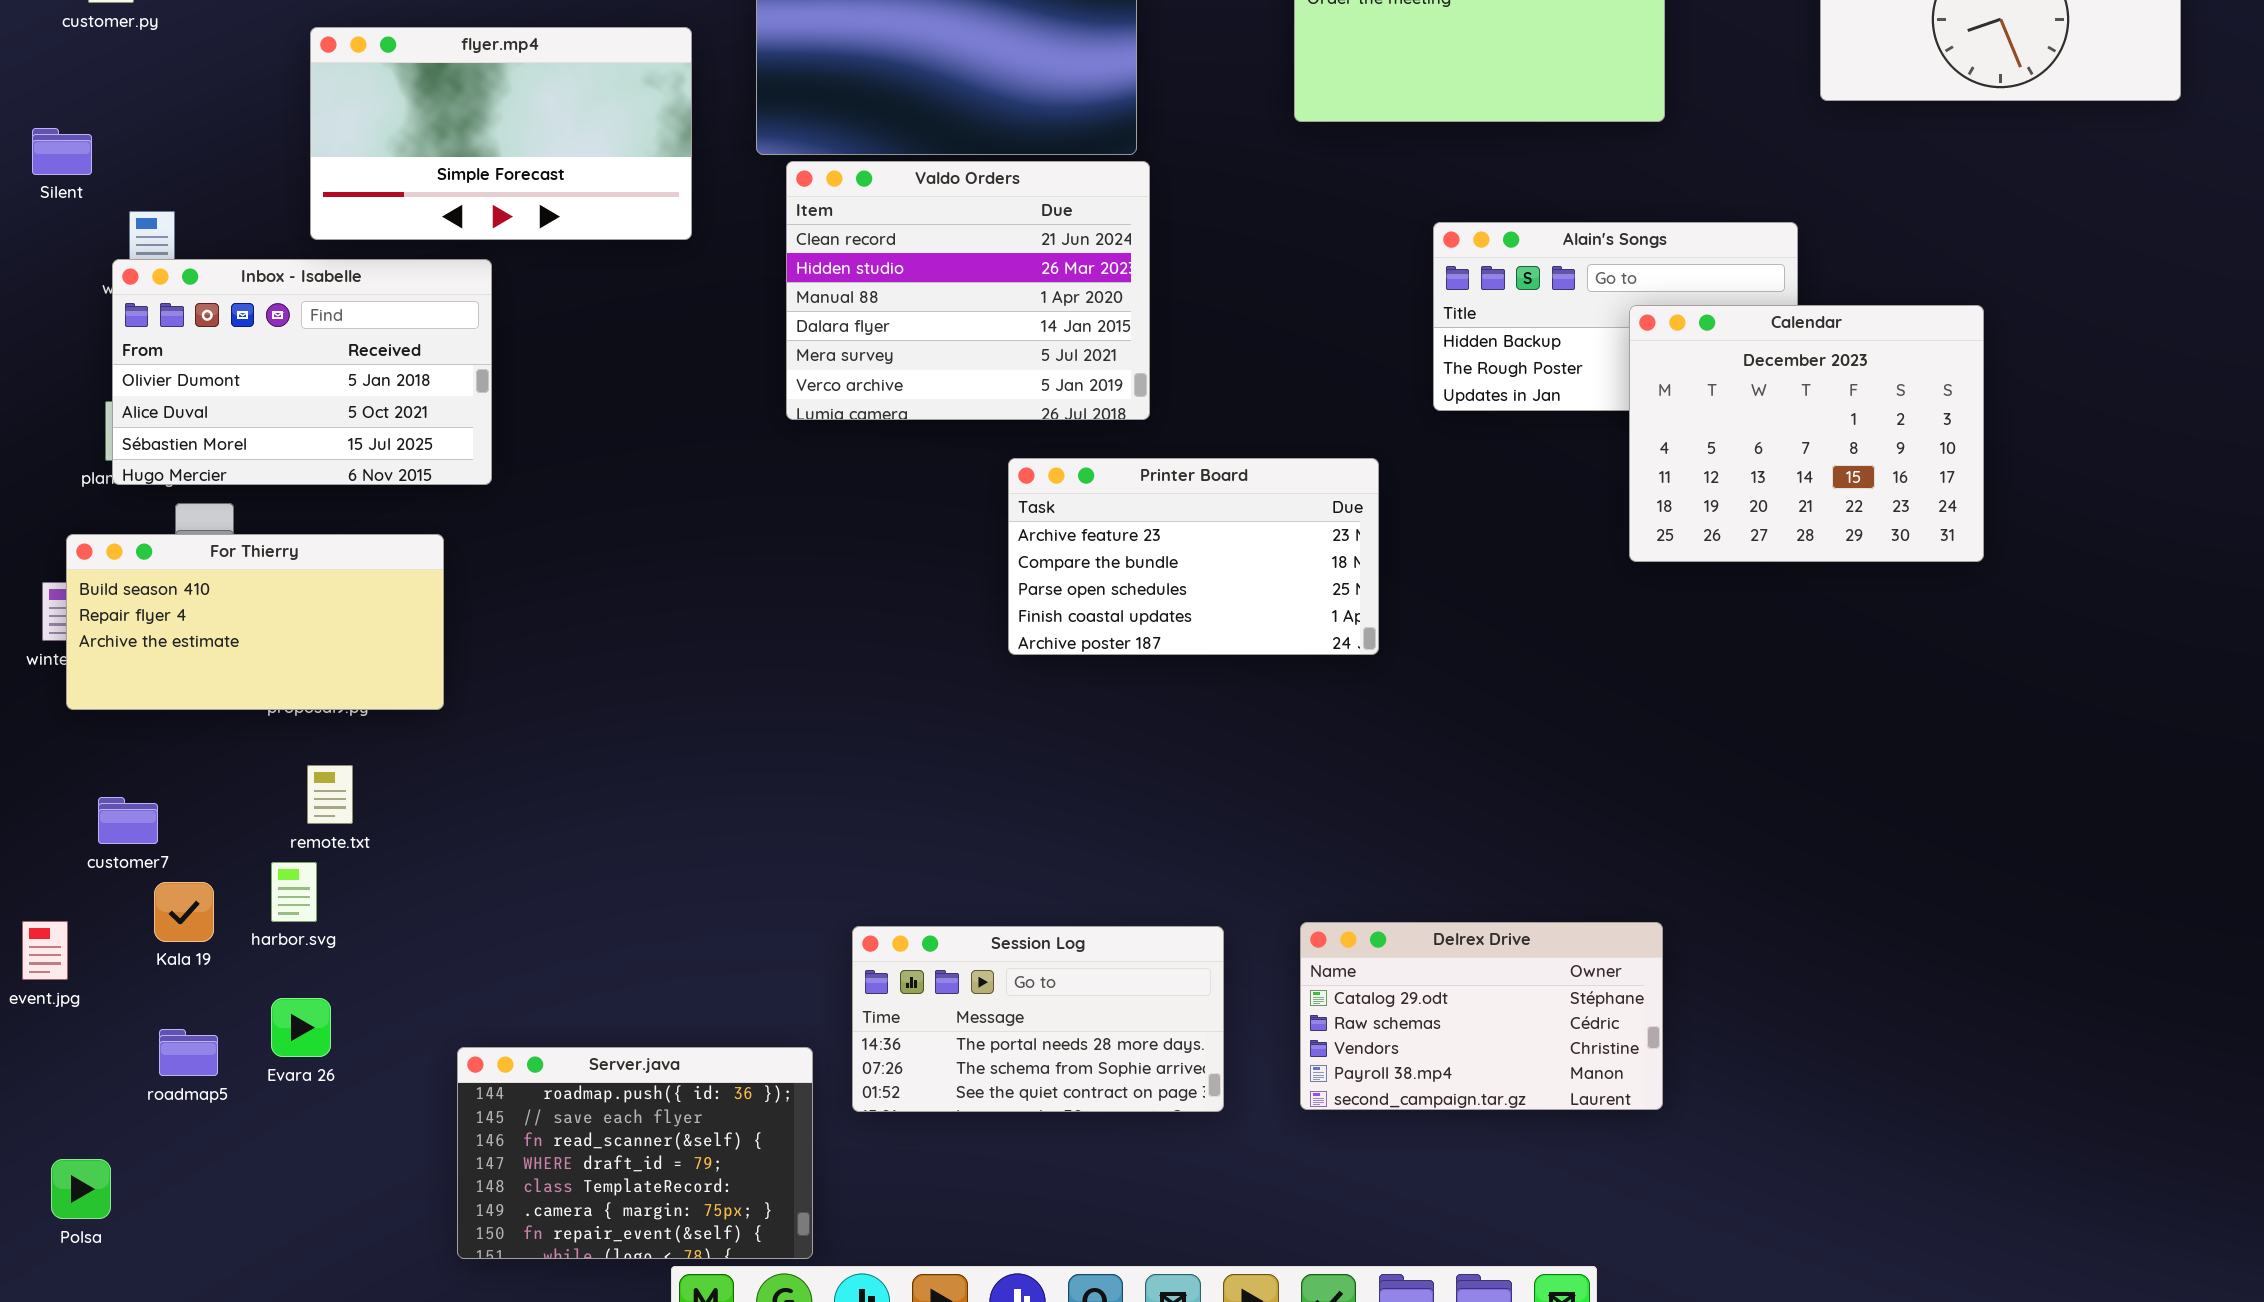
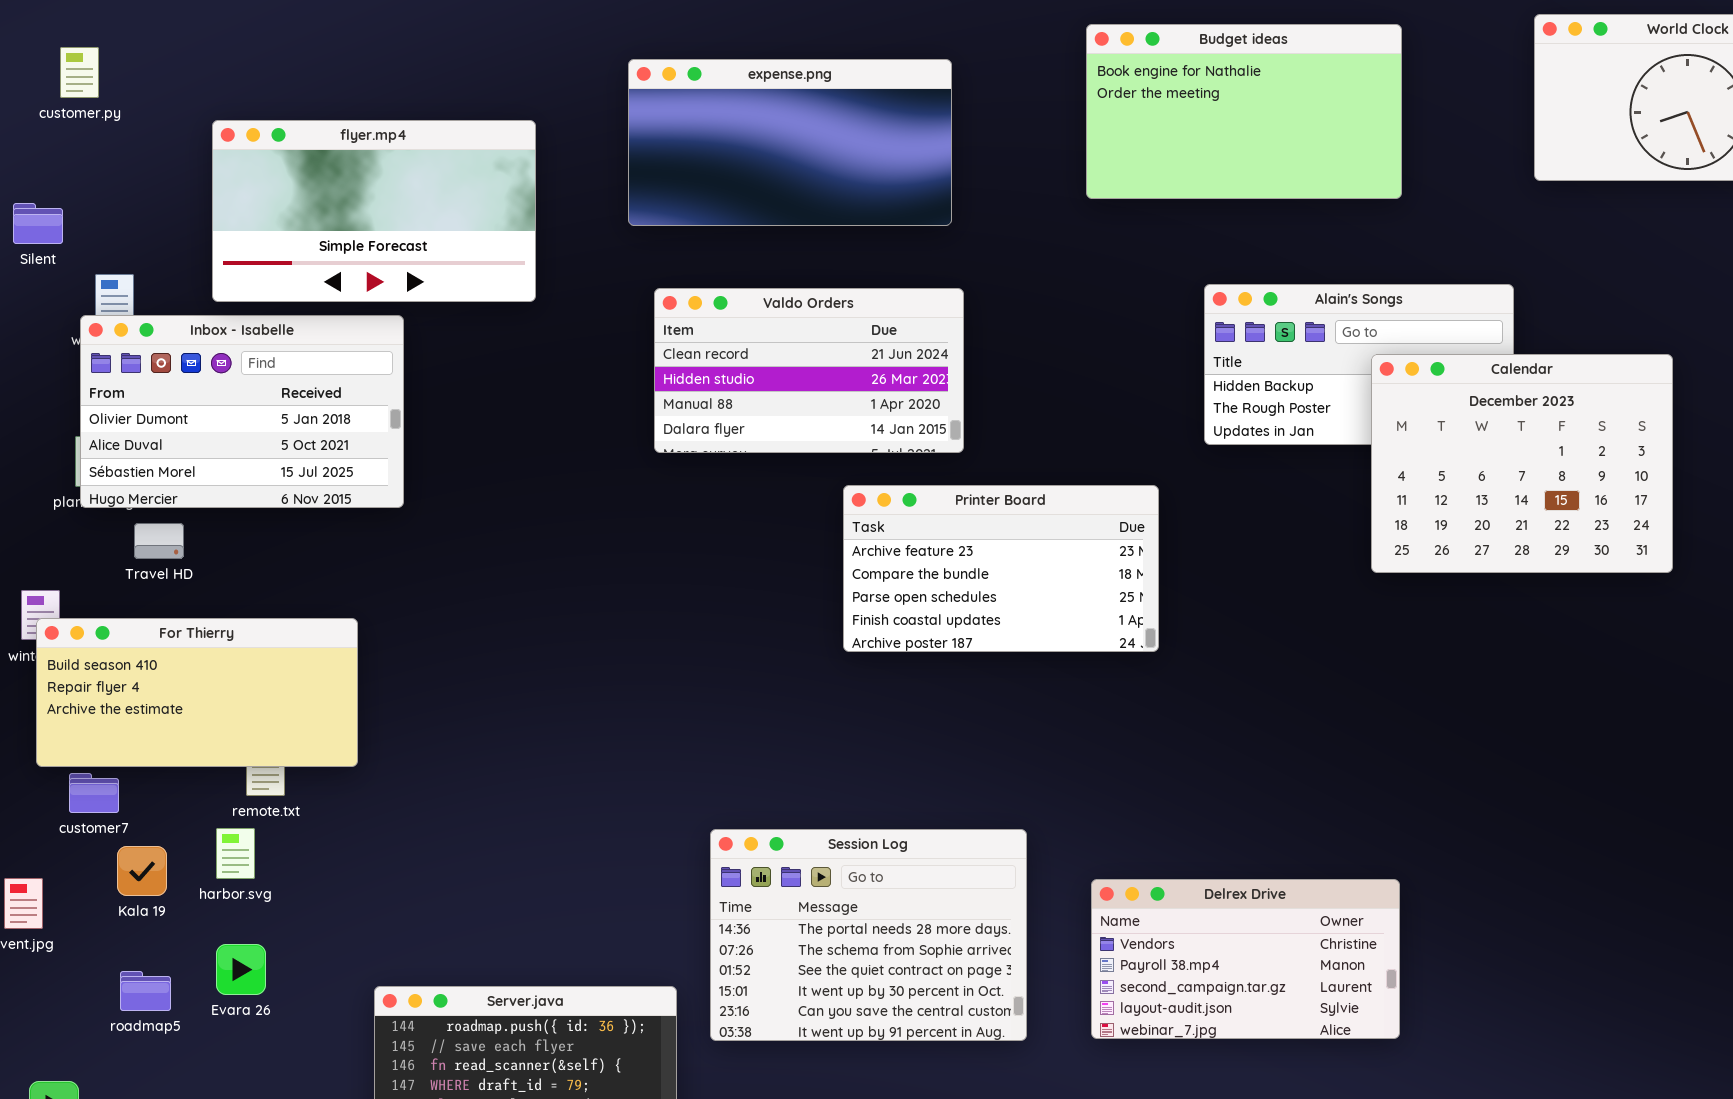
flyer.mp4: [310,27,692,240] -> [212,120,536,302], moved
Valdo Orders: [786,161,1150,420] -> [654,288,964,453], resized
For Thierry: [66,534,444,710] -> [36,618,358,767], moved
Delrex Drive: [1300,922,1663,1110] -> [1091,879,1400,1039], scrolled down 2 rows
Session Log: [852,926,1224,1112] -> [710,829,1027,1041], resized

